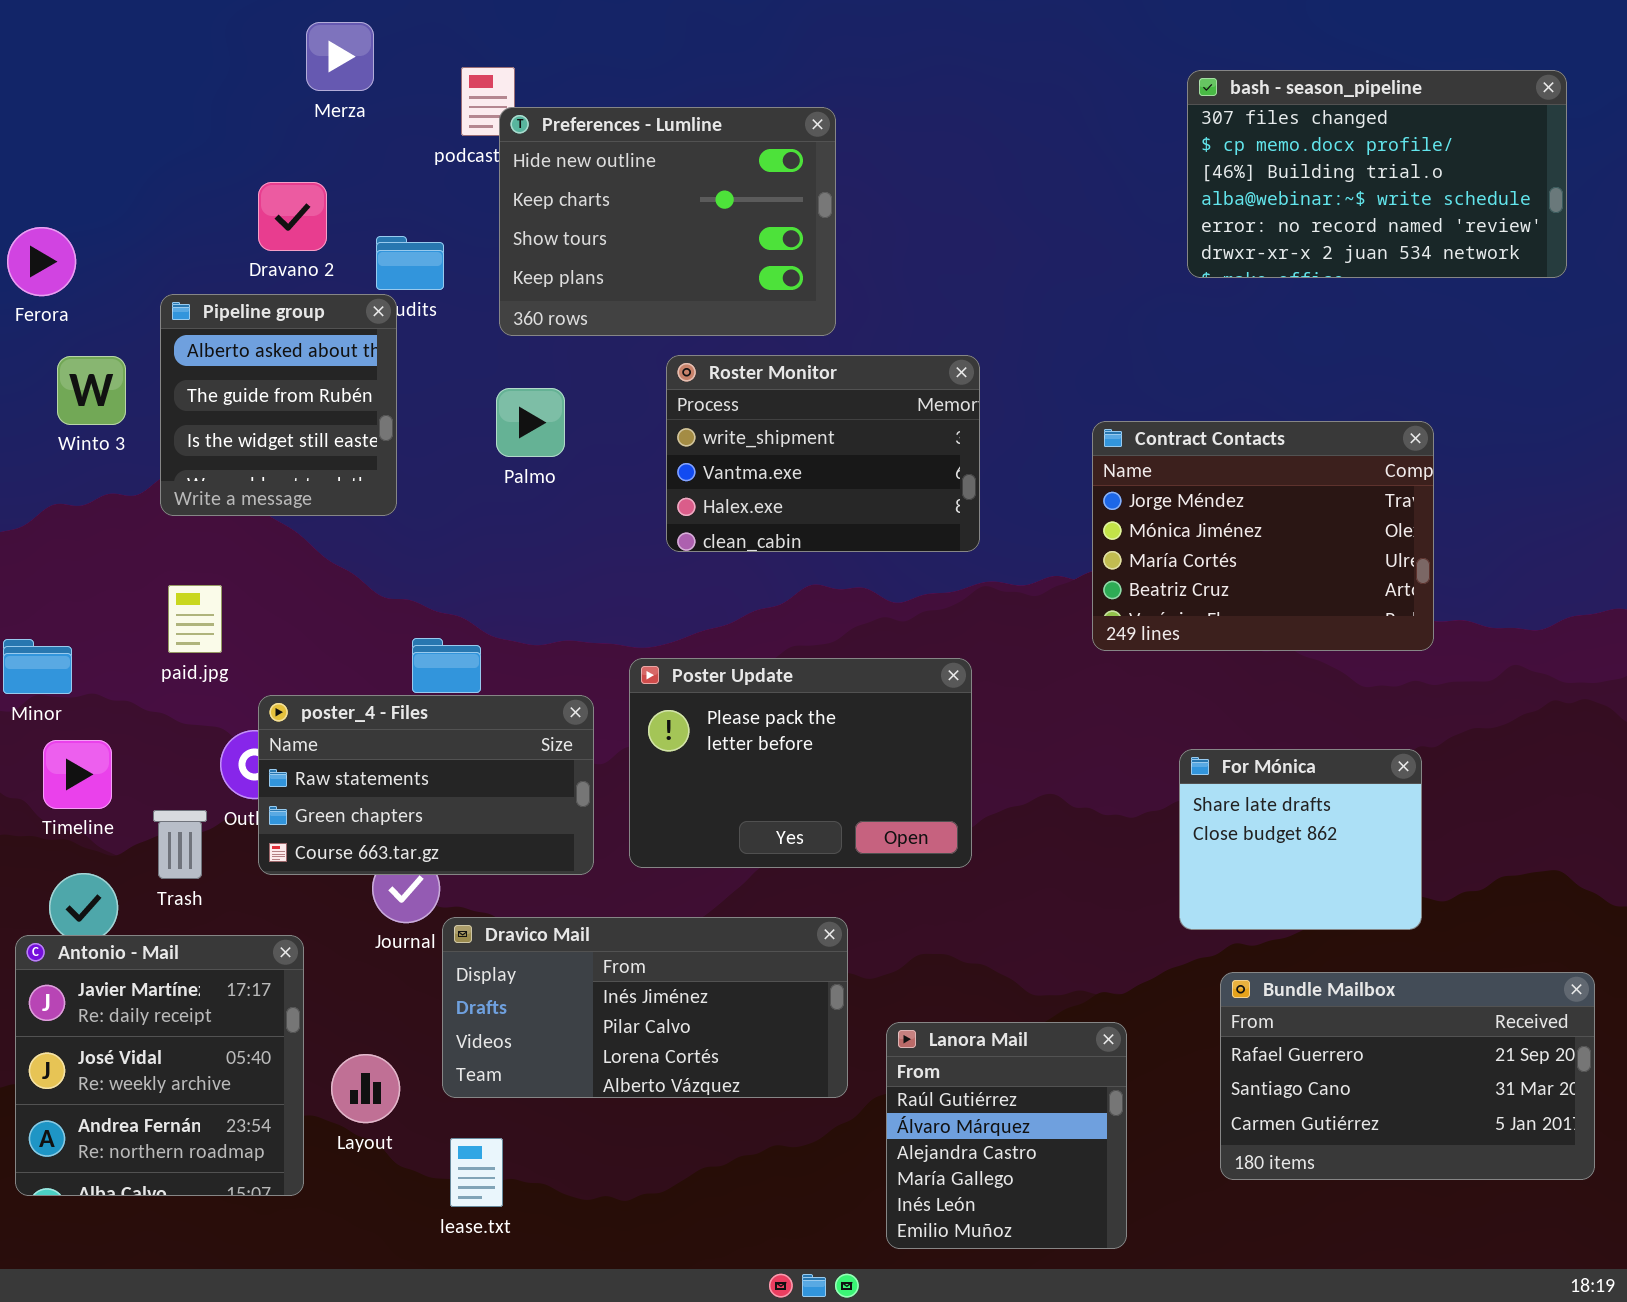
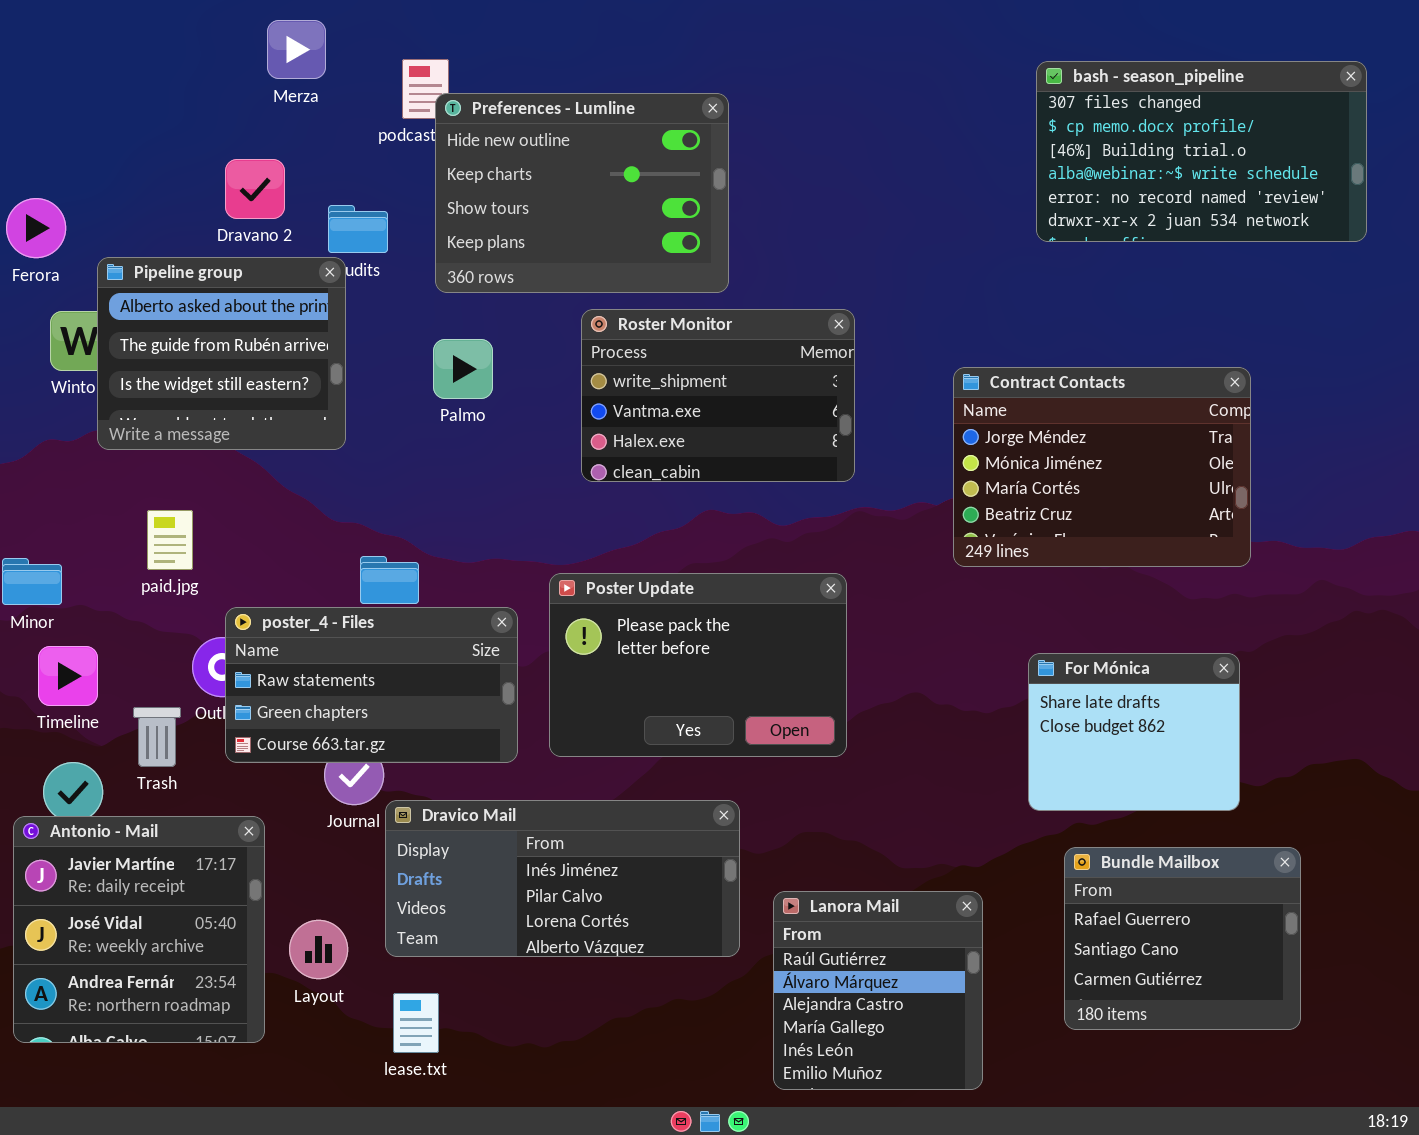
Pipeline group: [160,294,397,516] -> [97,257,346,450], resized
Bundle Mailbox: [1220,972,1595,1180] -> [1064,847,1301,1030], resized

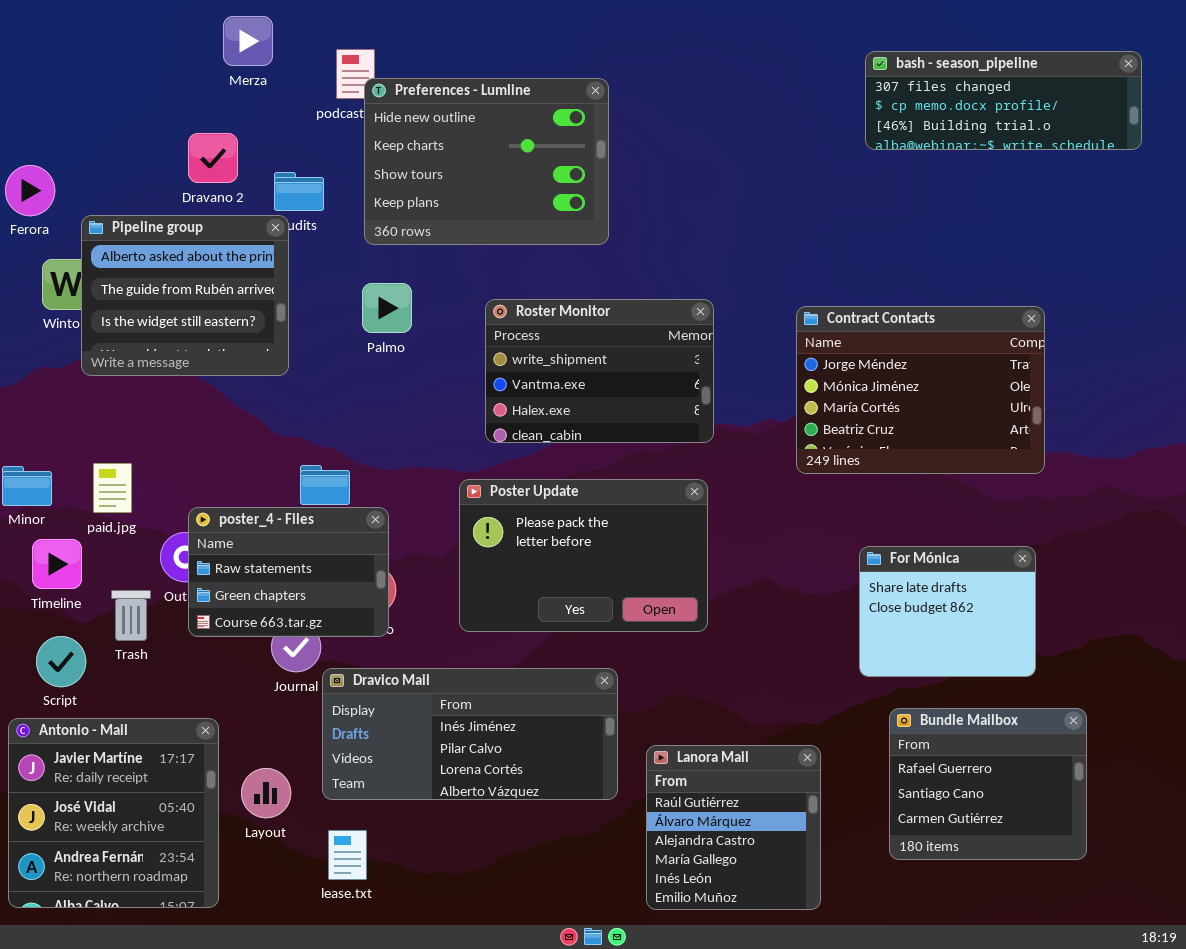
bash - season_pipeline: [1036,61,1367,242] -> [865,51,1142,150], resized
Roster Monitor: [581,309,855,482] -> [485,299,714,443], moved
paid.jpg: [147,510,193,570] -> [93,463,132,513], moved
poster_4 - Files: [225,607,518,763] -> [188,507,389,637], resized
Antonio - Mail: [13,816,265,1043] -> [8,718,219,908], moved

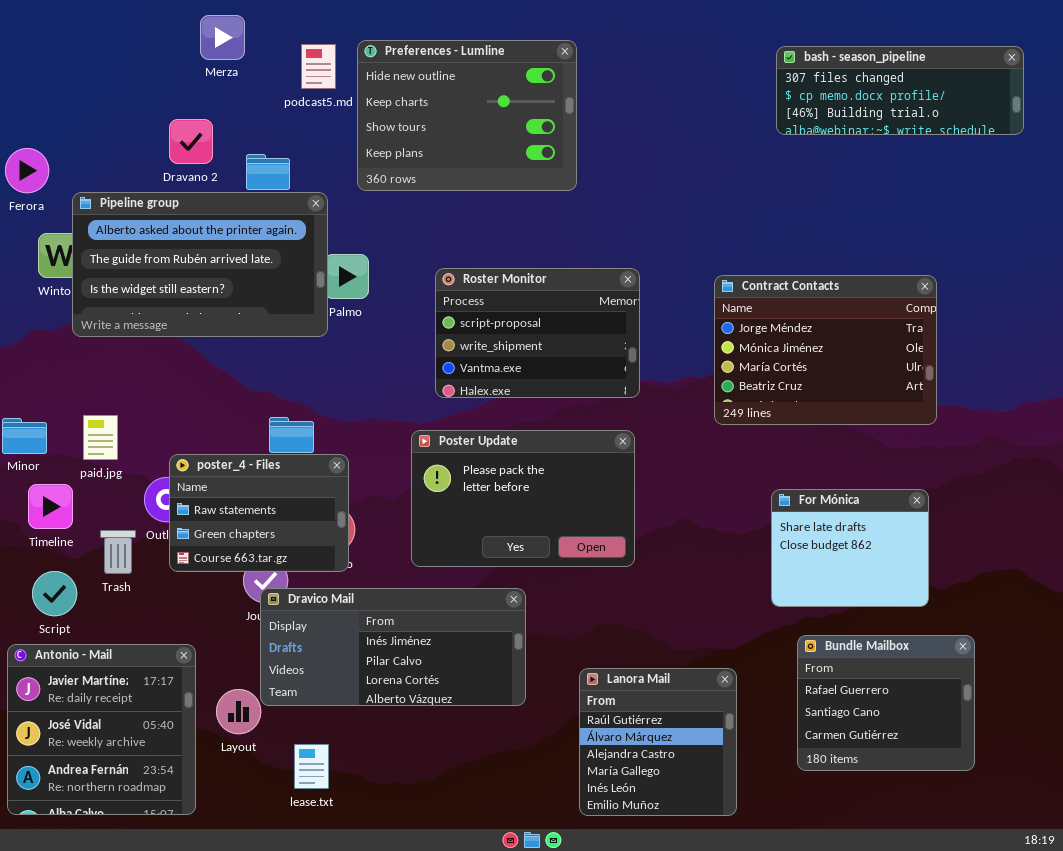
Preferences - Lumline: [364,78,609,245] -> [357,40,577,191], moved
Pipeline group: [81,215,289,376] -> [72,192,328,337], resized
Roster Monitor: [485,299,714,443] -> [435,268,640,398], scrolled up 1 row
Dravico Mail: [322,668,618,800] -> [260,588,526,706], moved

